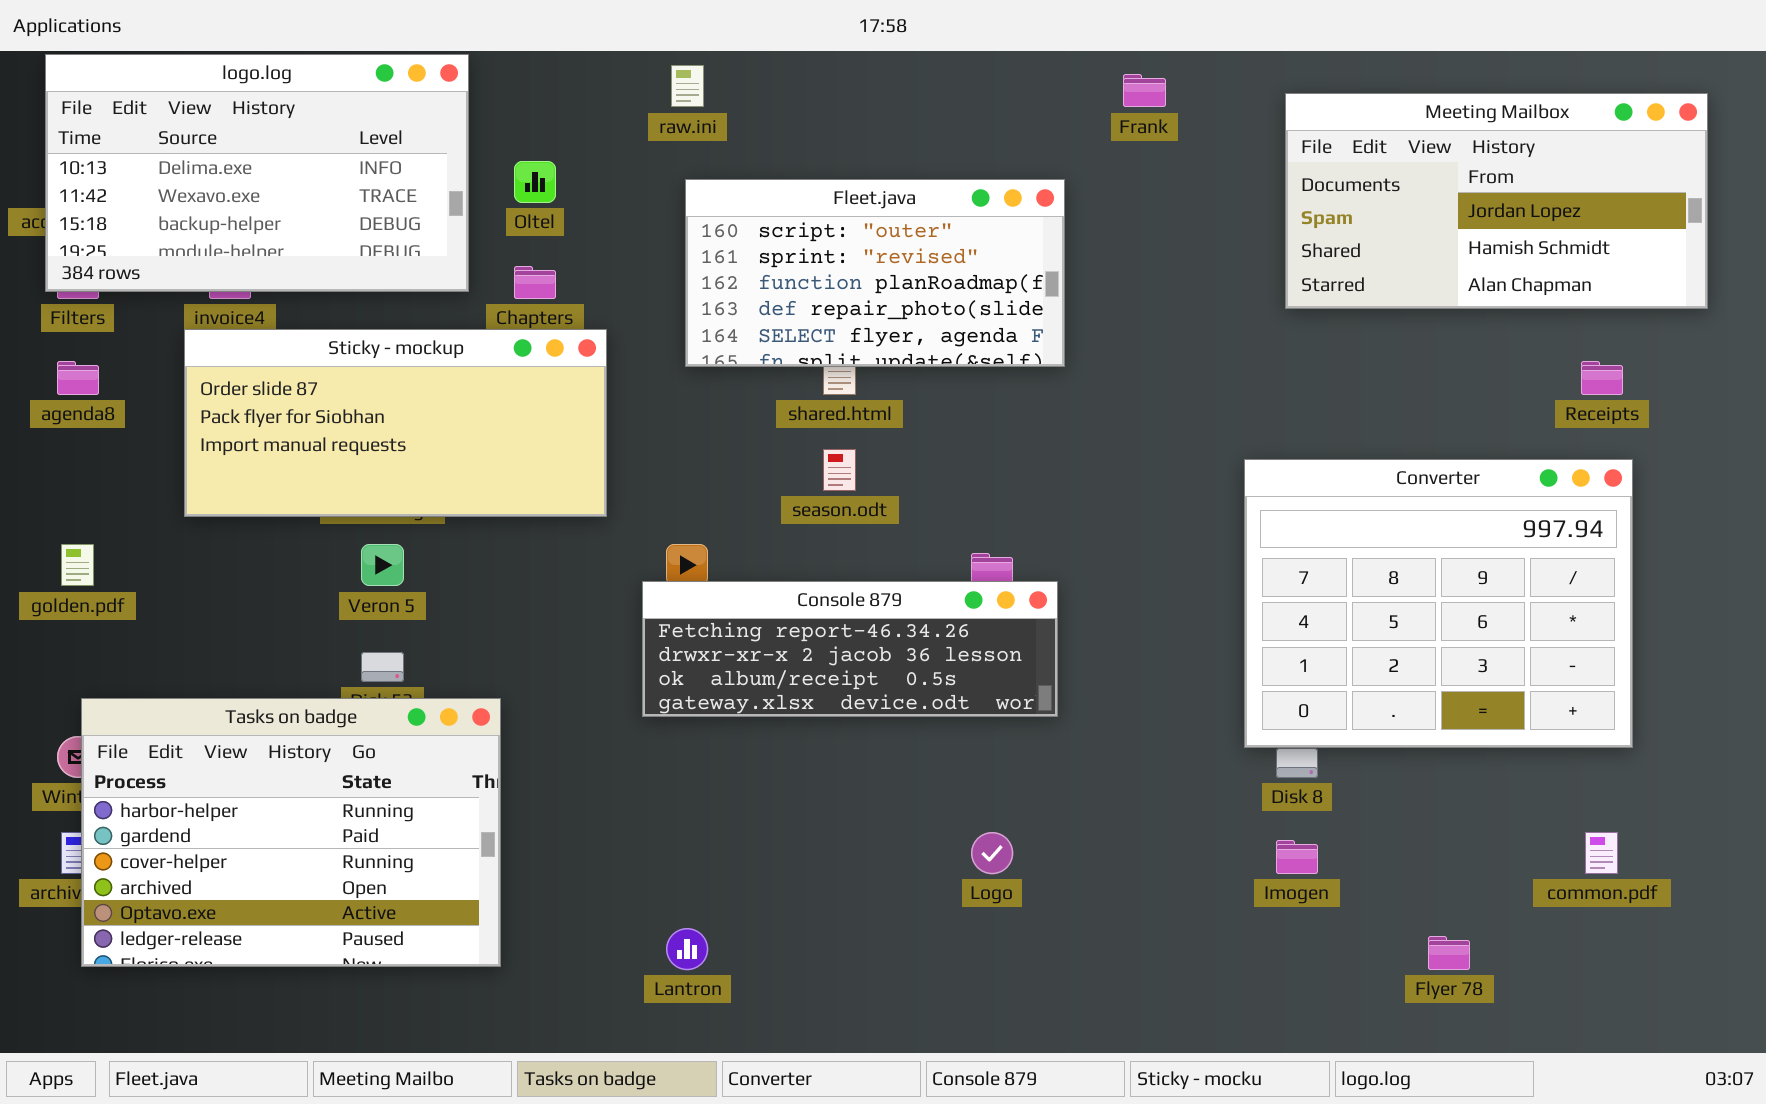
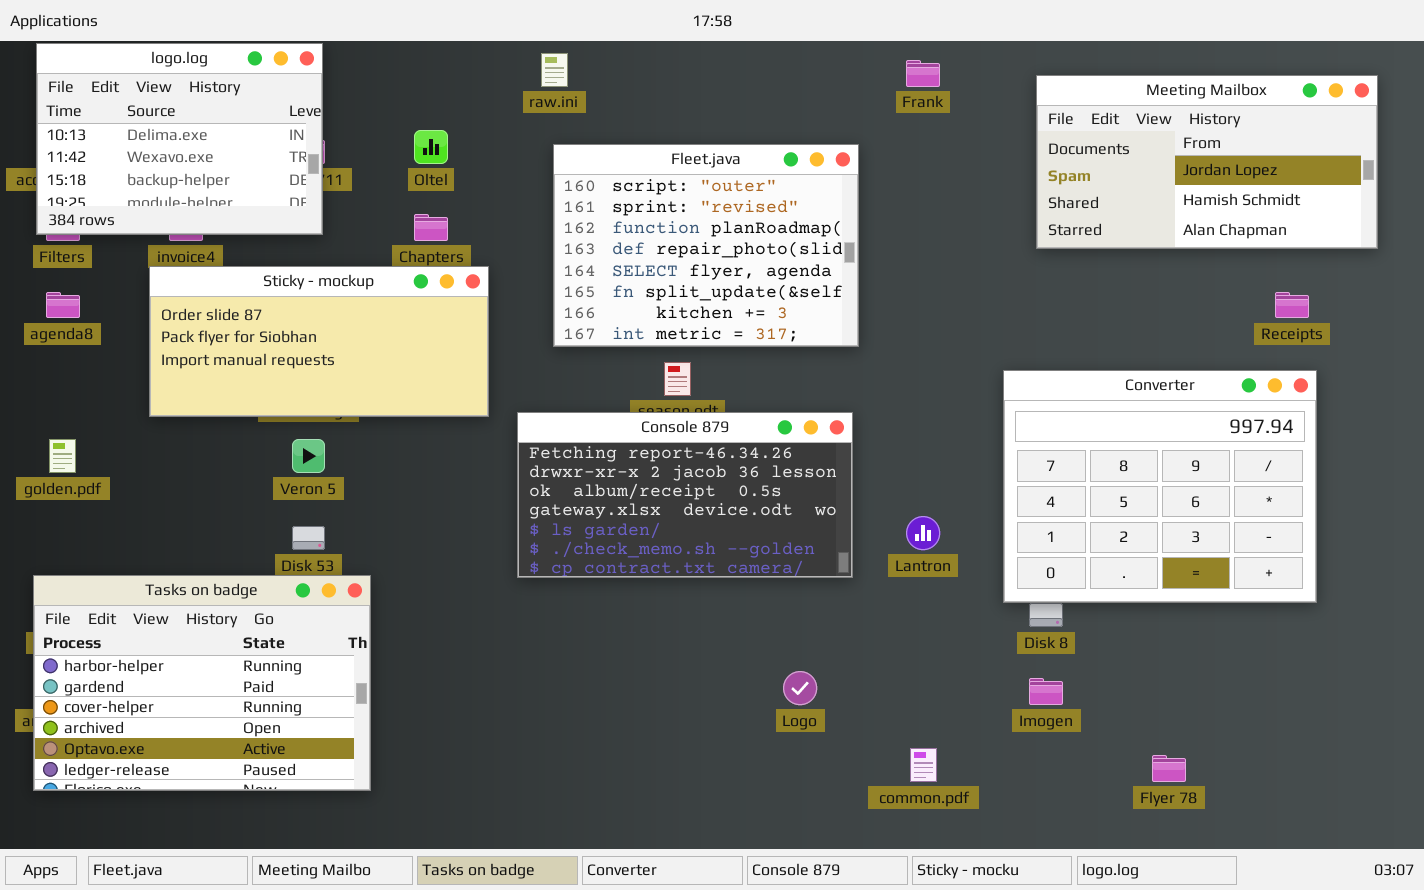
logo.log: [45,54,469,292] -> [36,43,323,235], resized
Fleet.java: [685,179,1065,367] -> [553,144,859,347], resized
Console 879: [642,581,1058,717] -> [517,412,853,578], resized
Tasks on badge: [81,698,501,967] -> [33,575,371,791], moved
common.pdf: [1585,832,1618,874] -> [910,748,937,782], moved
Lantron: [666,928,708,970] -> [906,516,940,550], moved

